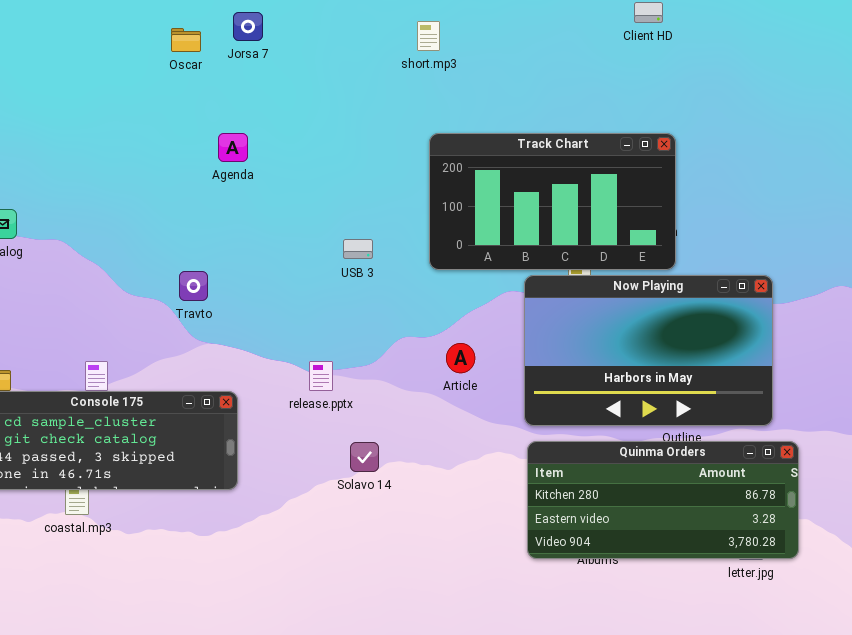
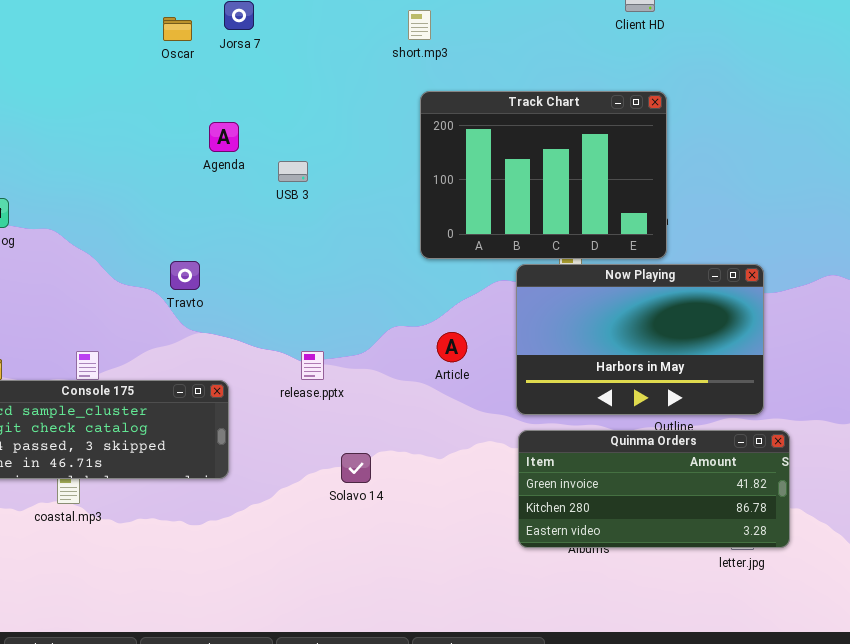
Track Chart: [429,133,676,270] -> [420,91,667,259], resized
USB 3: [343,239,373,259] -> [278,161,308,182], moved
Quinma Orders: [527,441,799,559] -> [518,430,790,548], scrolled up 1 row
Solavo 14: [350,442,379,472] -> [341,453,371,483], moved

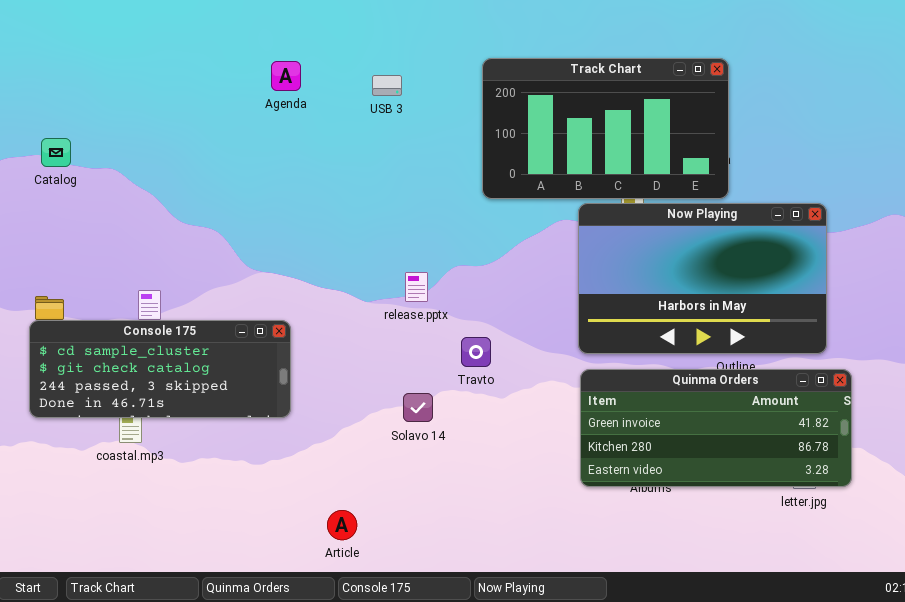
Track Chart: [420,91,667,259] -> [482,58,729,199], resized
USB 3: [278,161,308,182] -> [372,75,402,96], moved
Travto: [170,261,200,290] -> [461,337,491,367], moved
Article: [437,332,467,362] -> [327,510,357,540], moved
release.pptx: [301,351,324,380] -> [405,272,428,302], moved

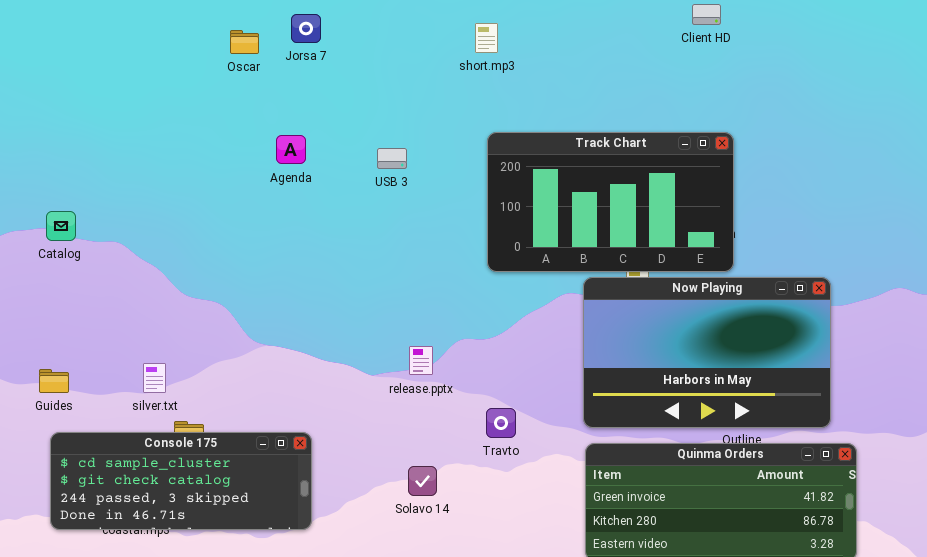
Console 175: [29,320,291,418] -> [50,432,312,530], moved
Travto: [461,337,491,367] -> [486,408,516,438], moved

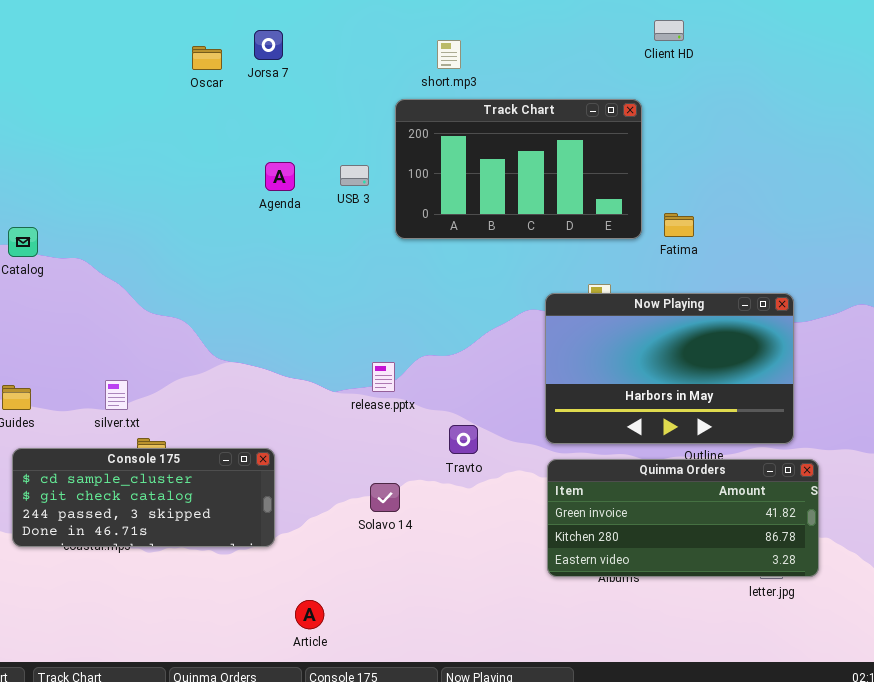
Track Chart: [487,132,734,272] -> [395,99,642,239], moved
Agenda: [276,135,306,164] -> [265,162,295,191], moved

